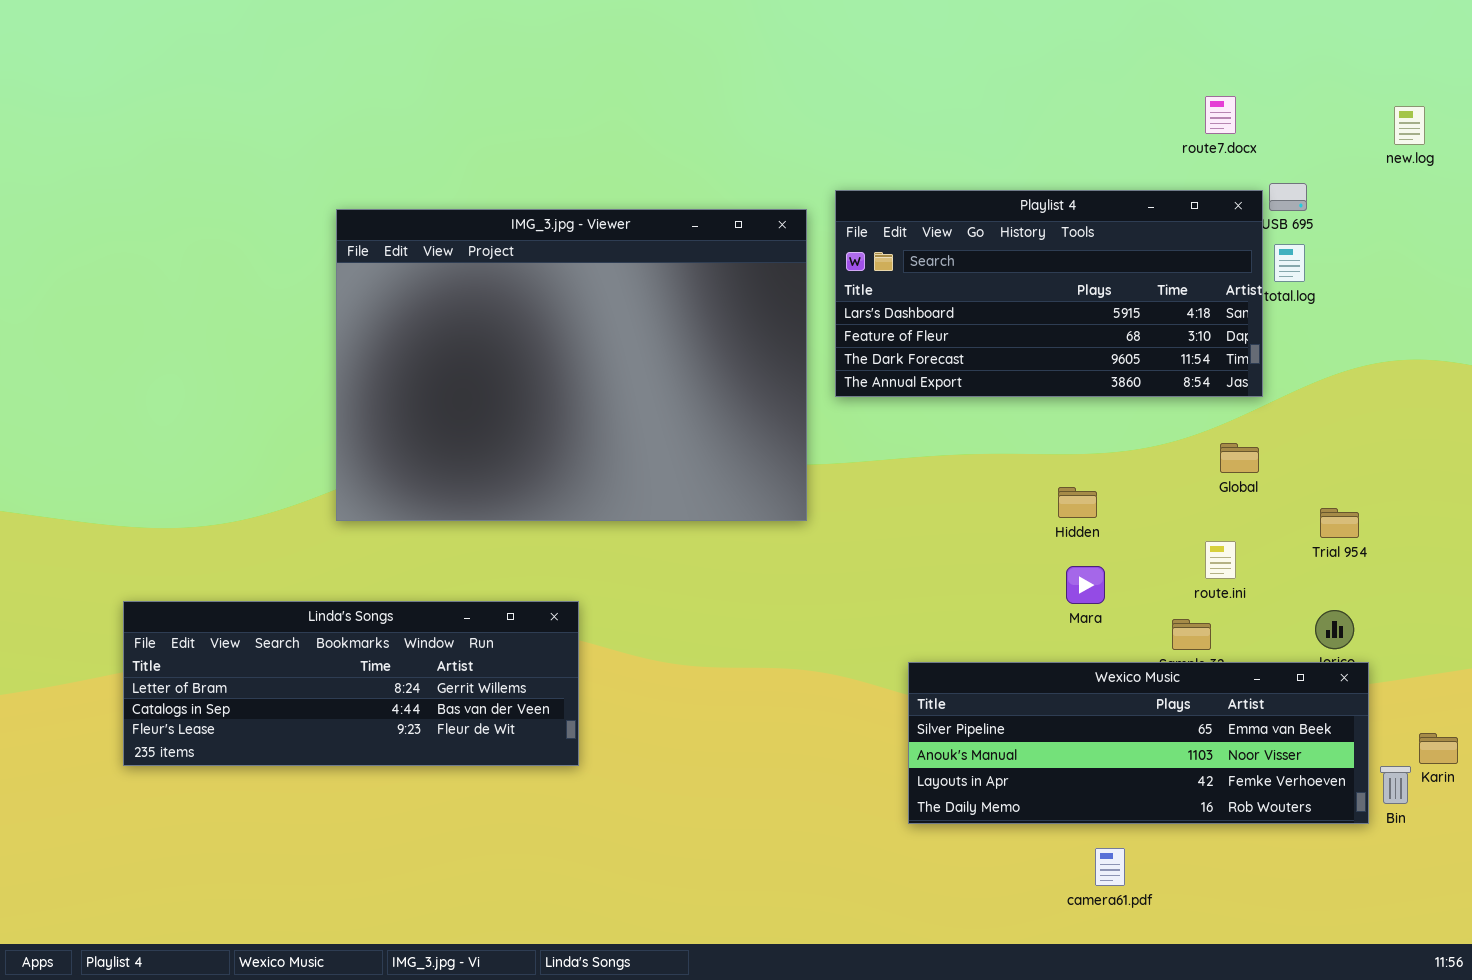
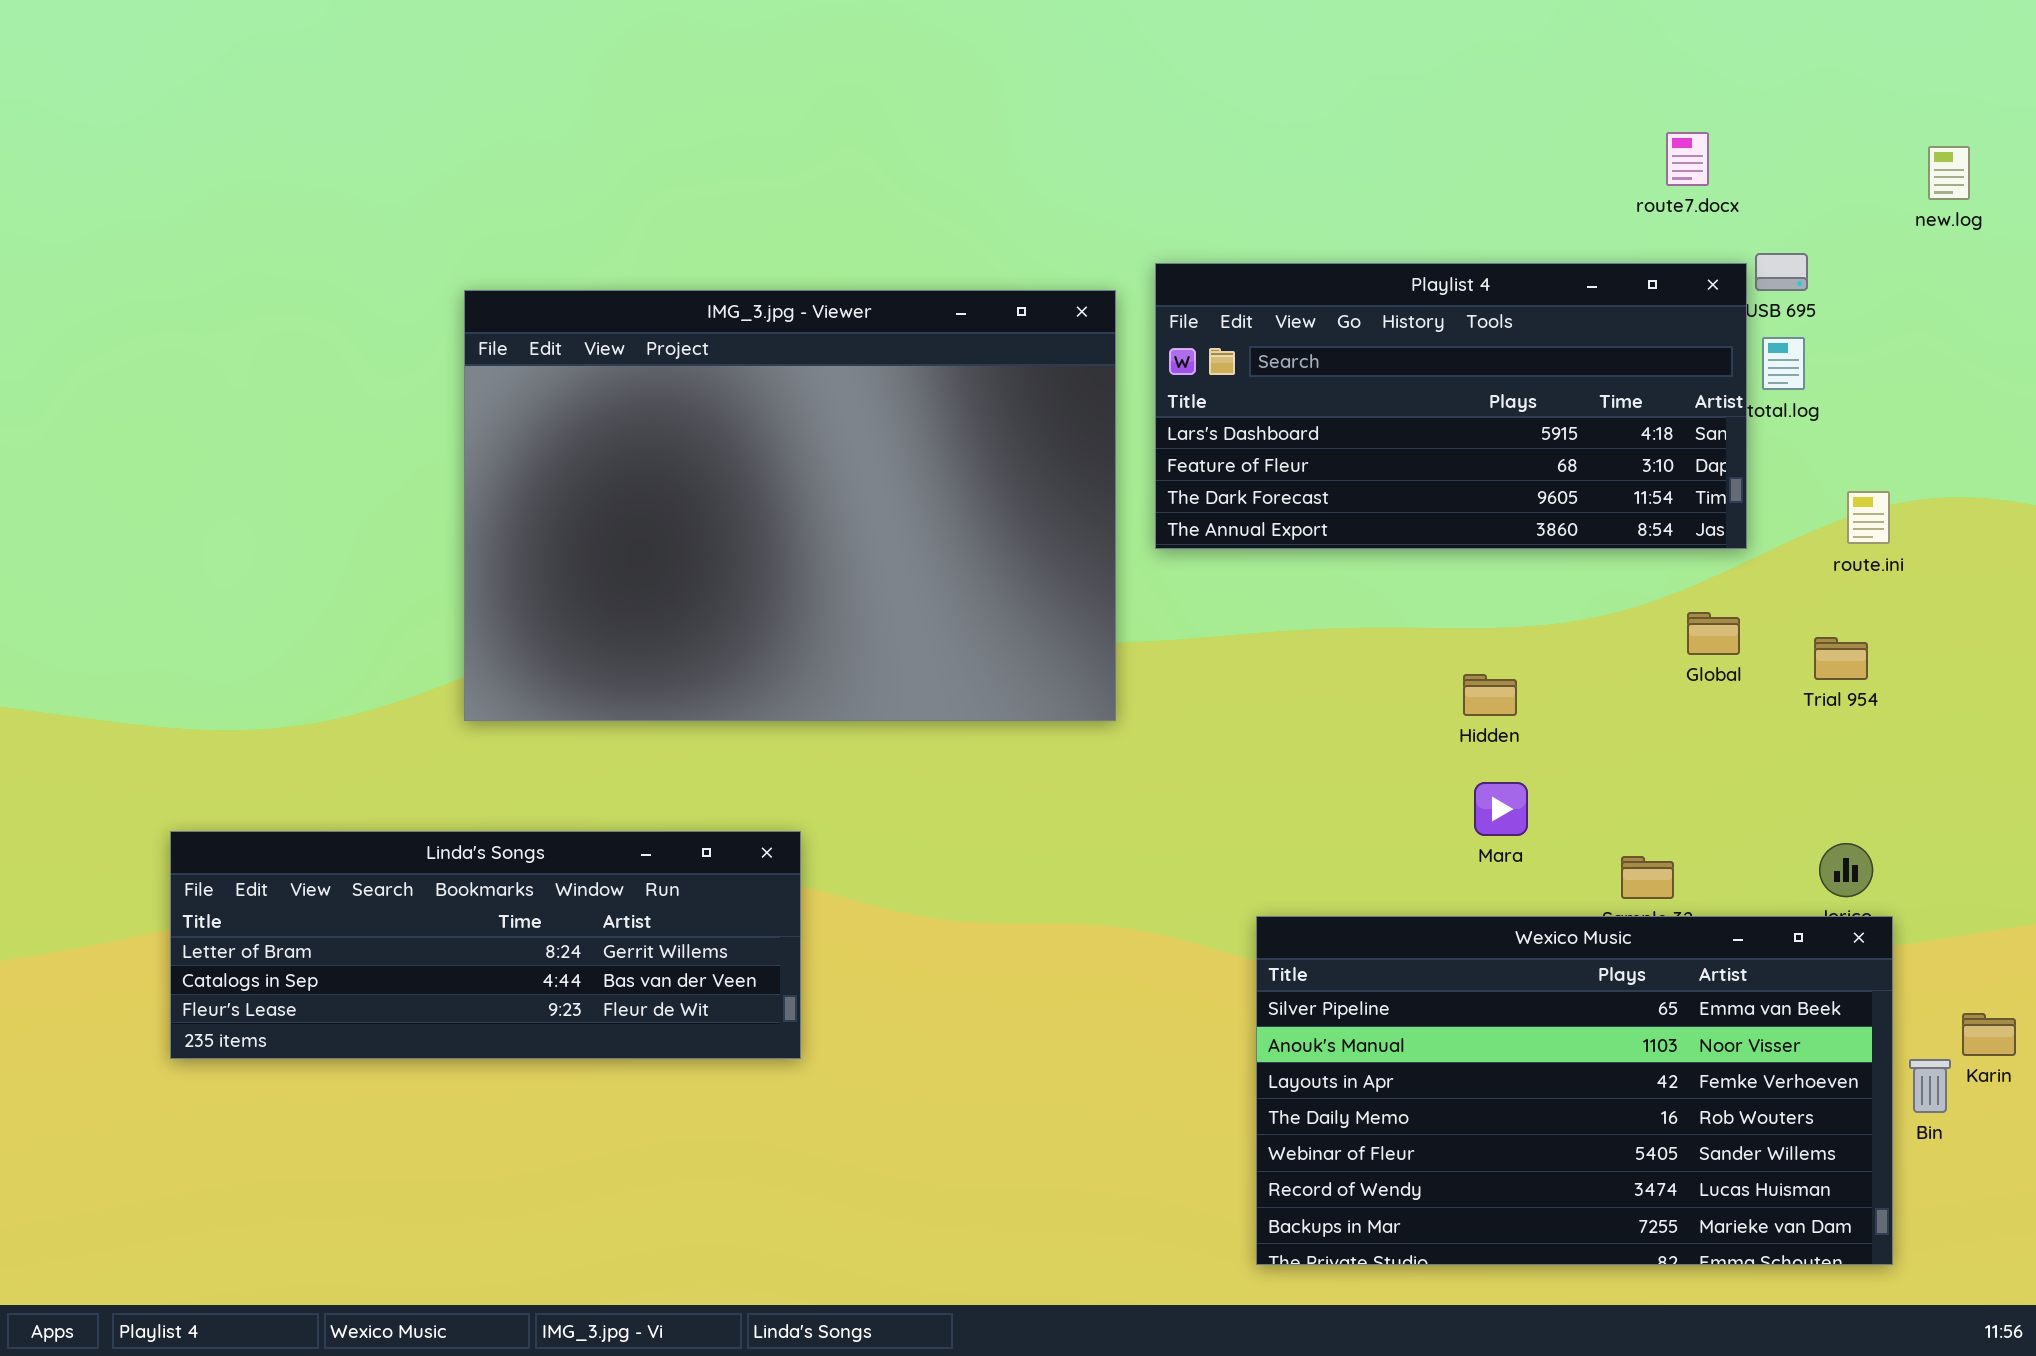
Trial 954: [1320,508,1359,538] -> [1814,637,1868,680], moved
route.ini: [1205,541,1236,579] -> [1847,491,1890,544], moved
Wexico Music: [908,662,1369,824] -> [1256,916,1893,1265], resized

